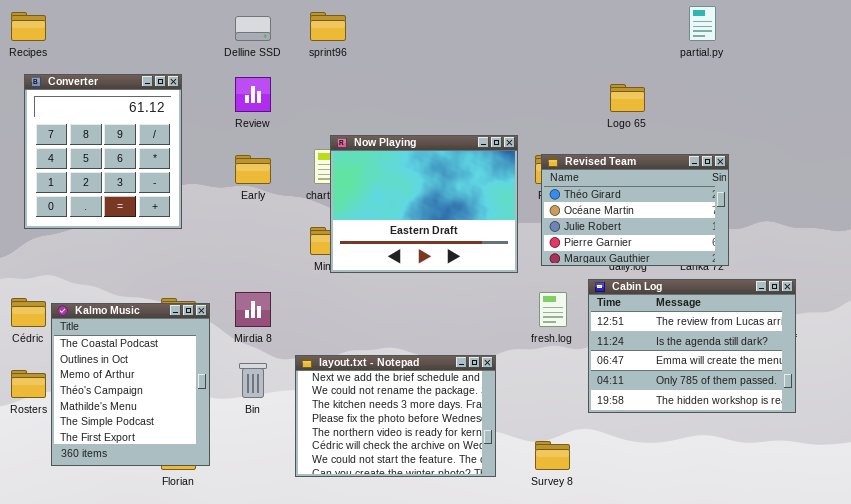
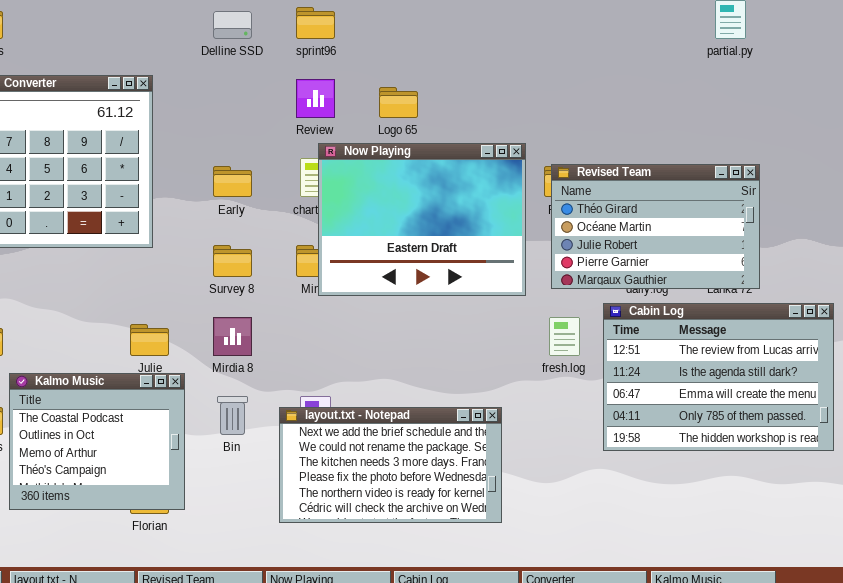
Review: [235,77,271,112] -> [296,79,335,118], moved
Logo 65: [610,84,645,112] -> [379,87,418,118], moved
Kalmo Music: [51,303,210,466] -> [9,373,185,510], resized
layout.txt - Notepad: [295,355,496,477] -> [279,407,502,523], resized
Survey 8: [535,441,570,470] -> [213,245,252,277], moved

